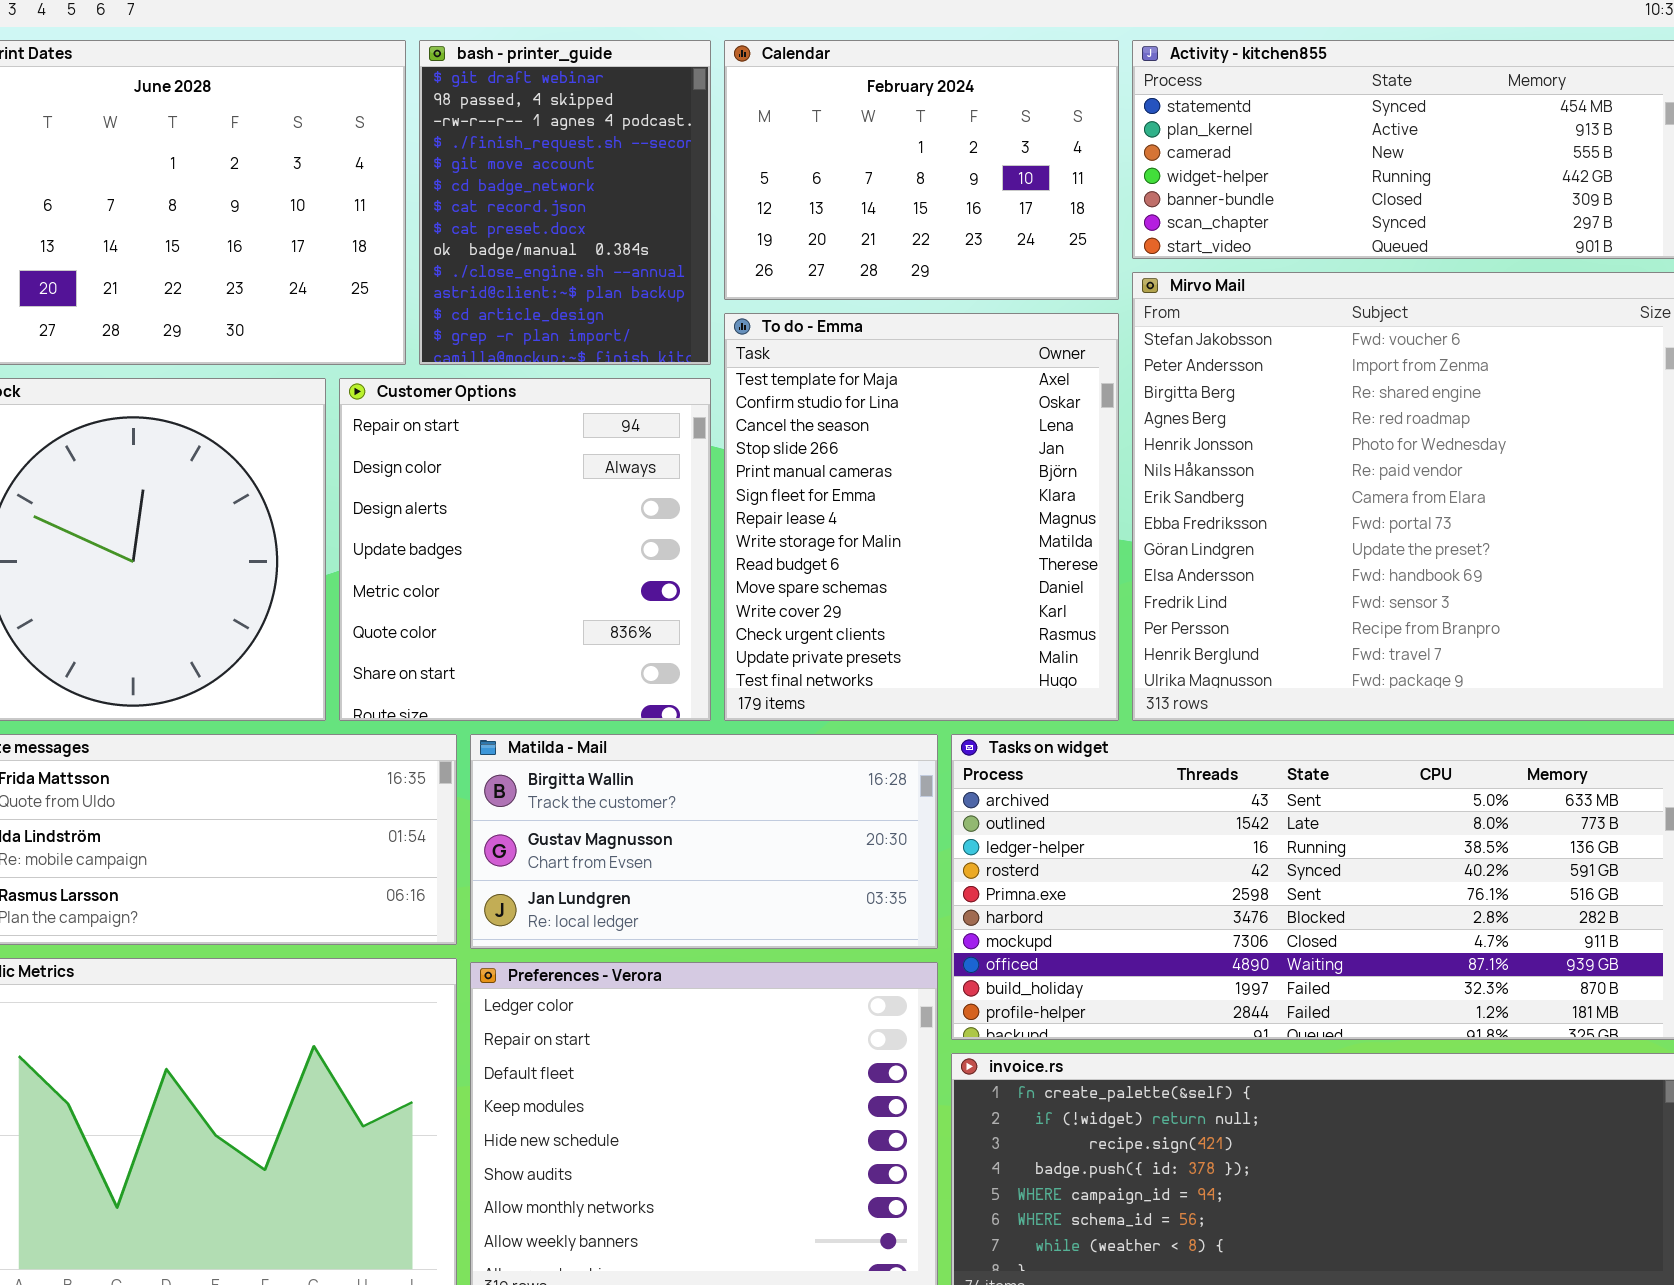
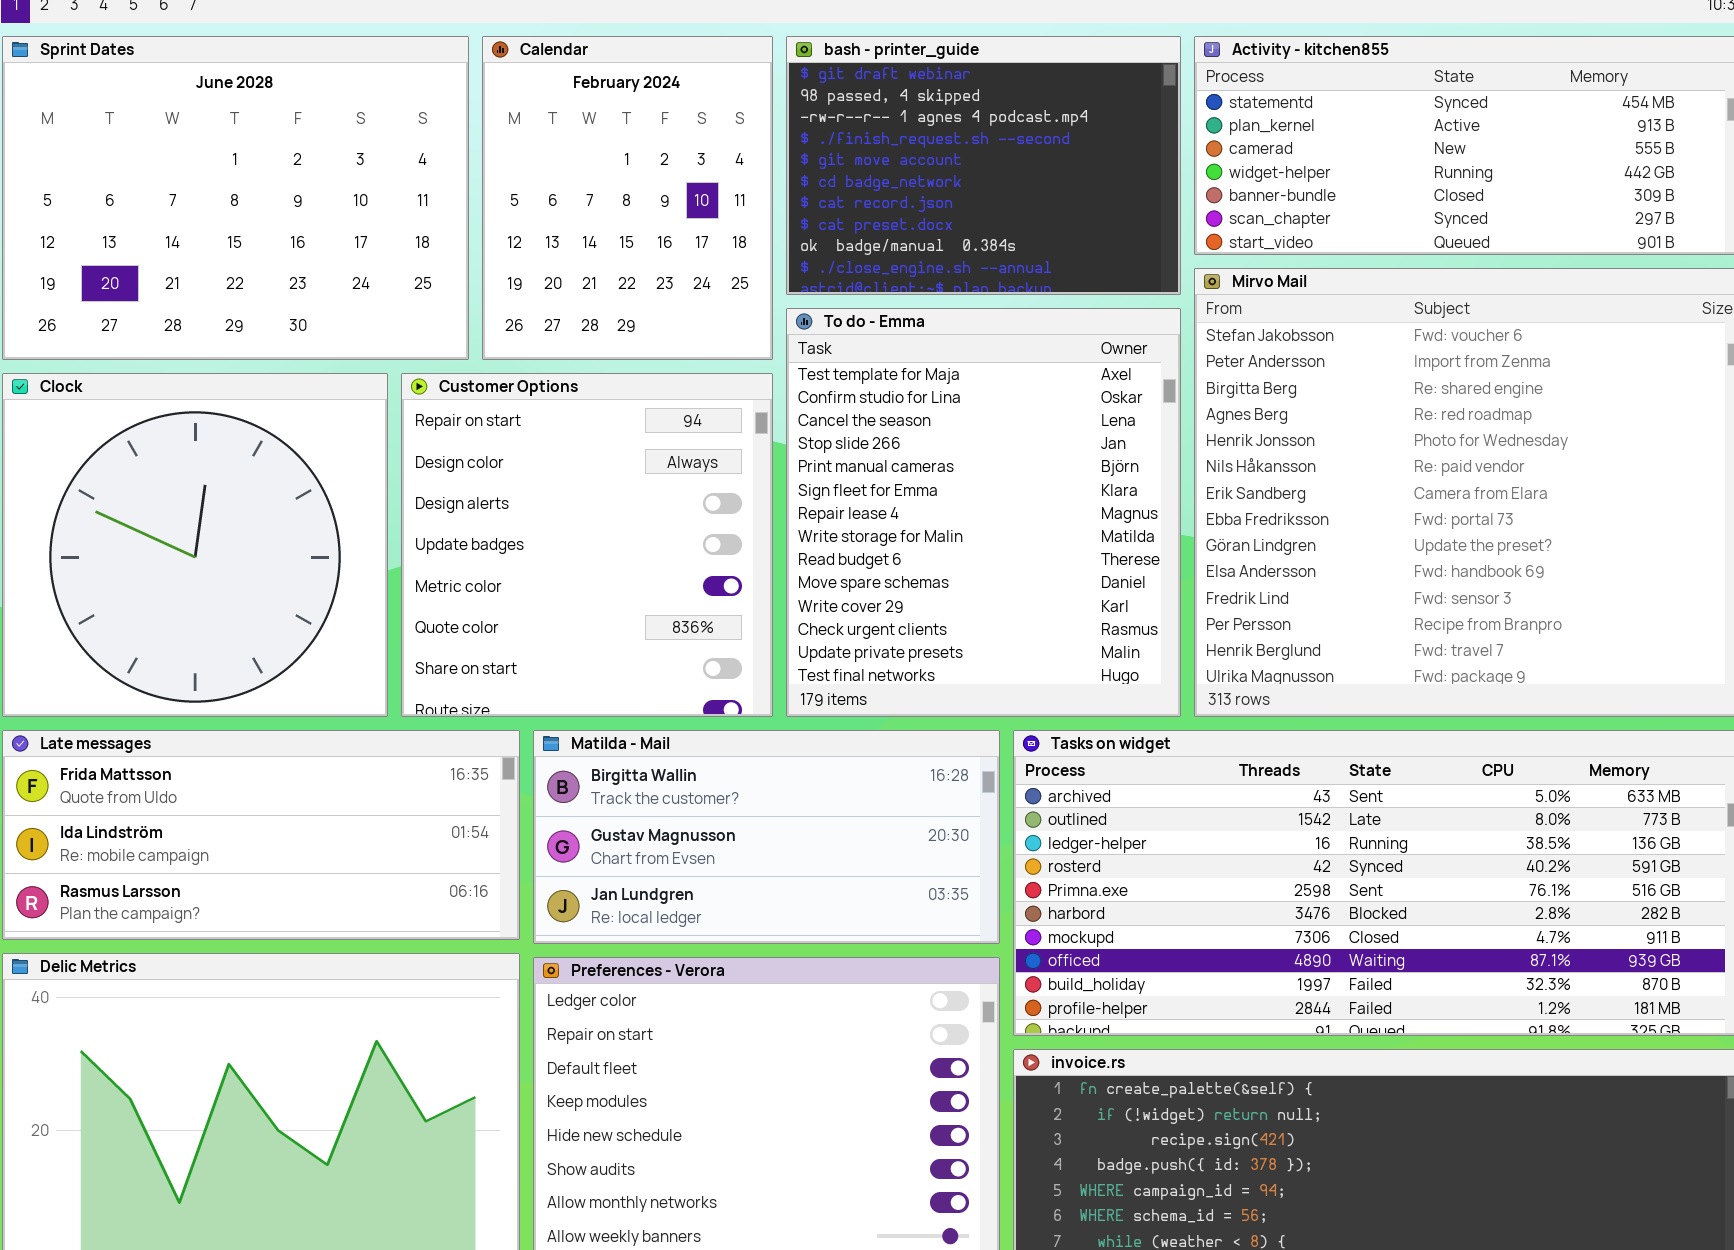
bash - printer_guide: [419,40,711,365] -> [786,36,1181,295], moved, resized
Calendar: [724,40,1119,300] -> [482,36,773,360], moved, resized

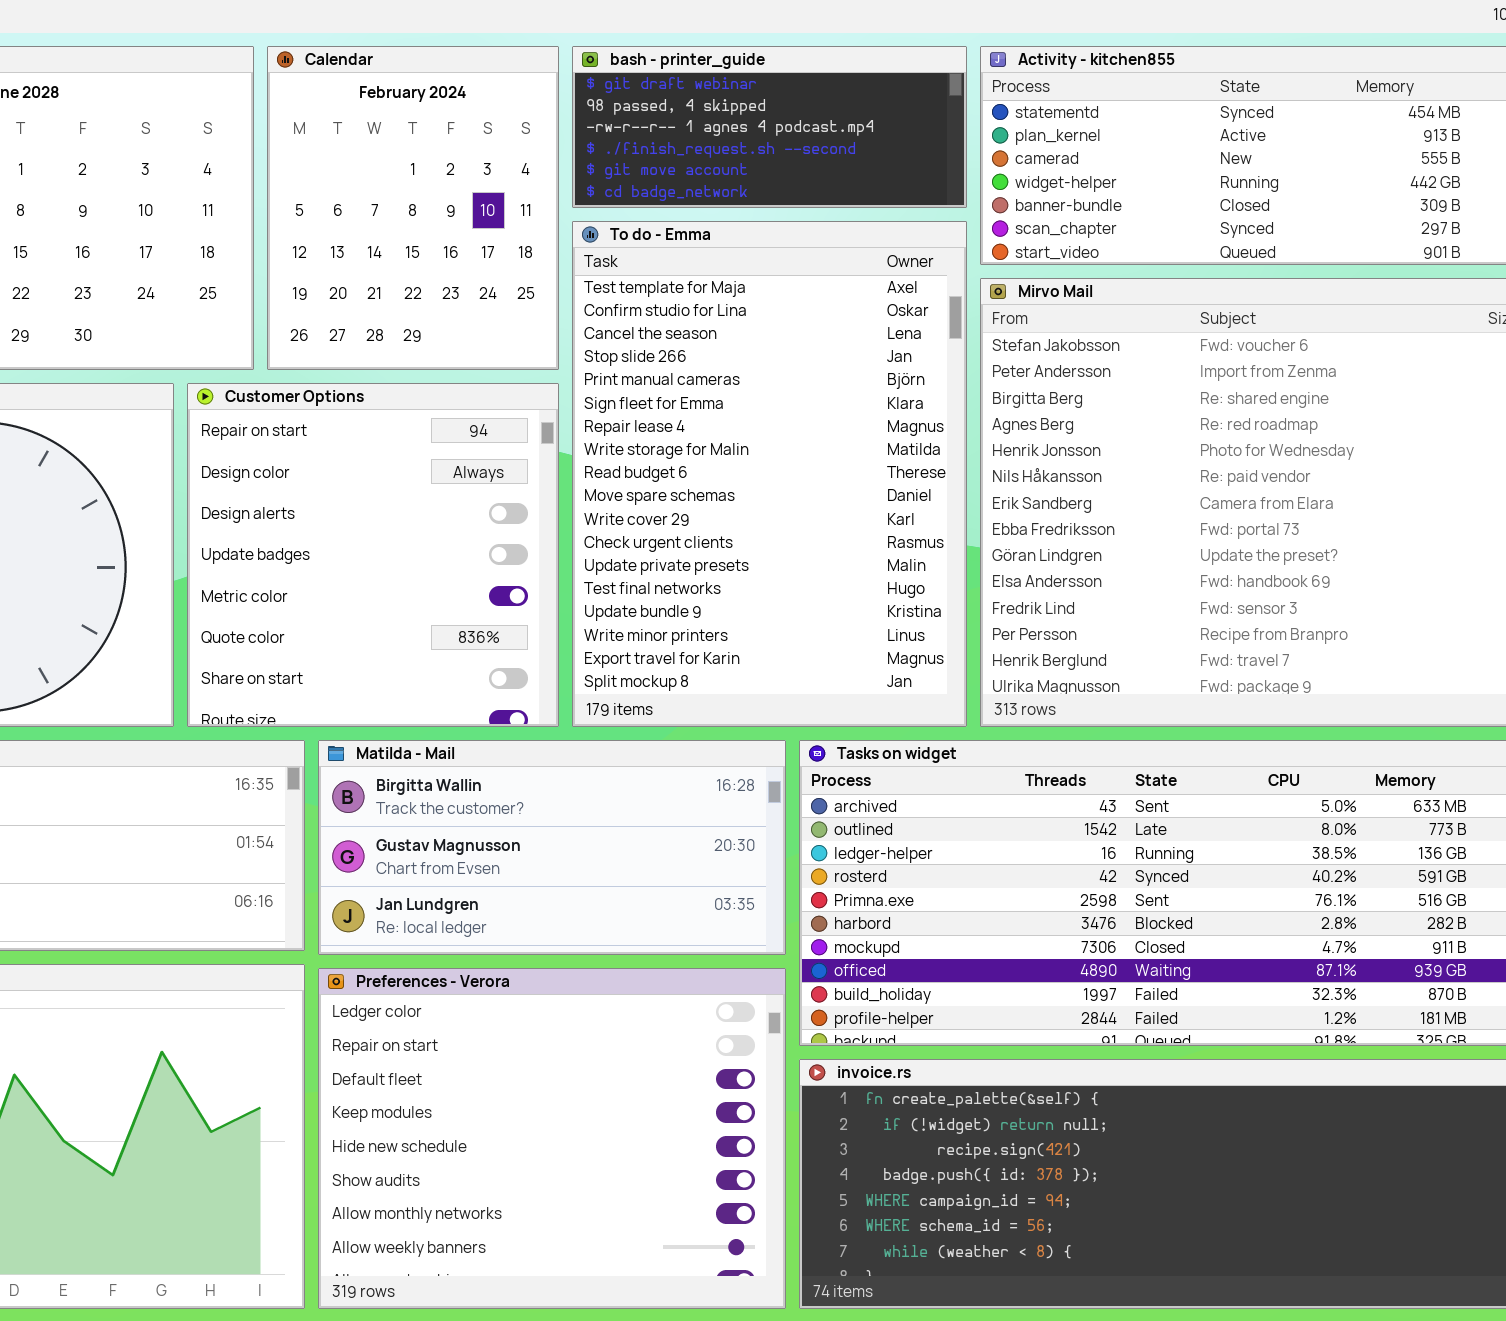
bash - printer_guide: [786,36,1181,295] -> [572,46,967,208], resized
To do - Emma: [786,308,1181,717] -> [572,221,967,727], resized

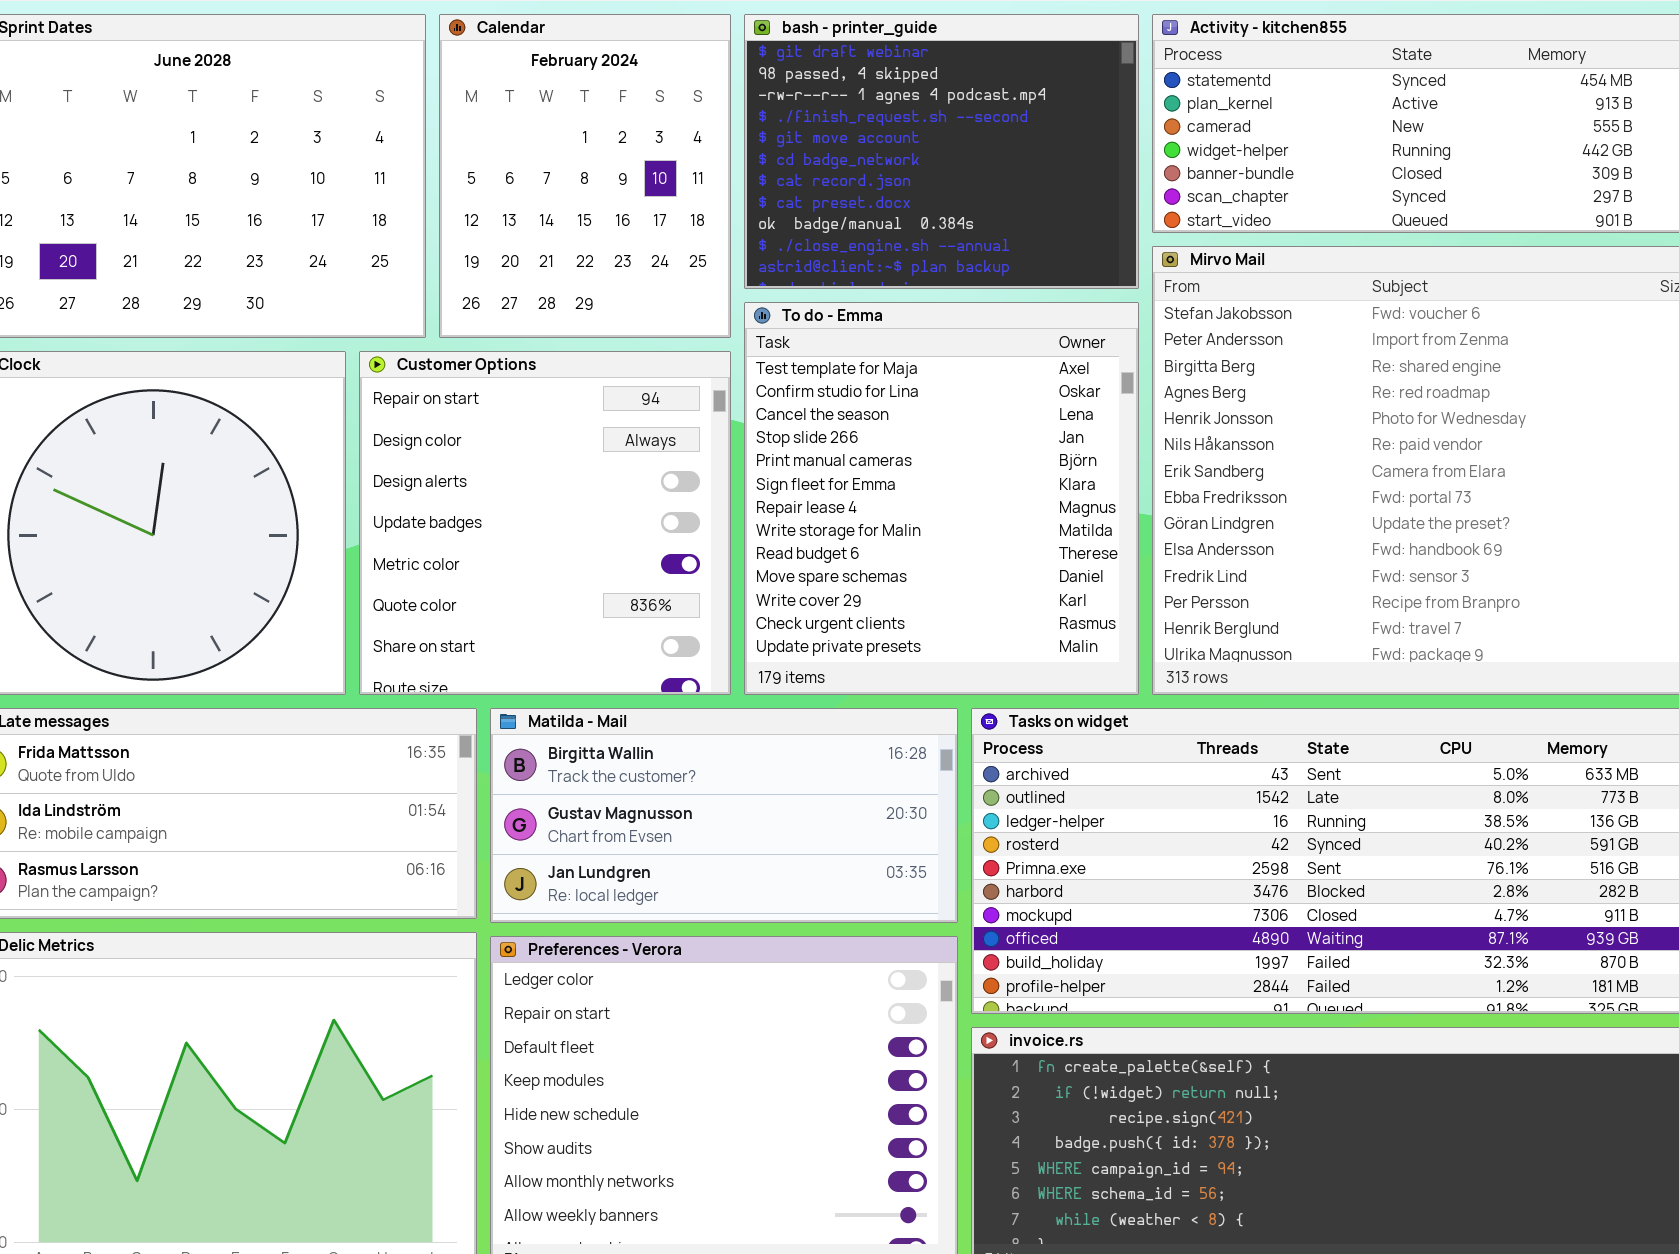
bash - printer_guide: [572,46,967,208] -> [744,14,1139,289], resized
To do - Emma: [572,221,967,727] -> [744,302,1139,695], resized

